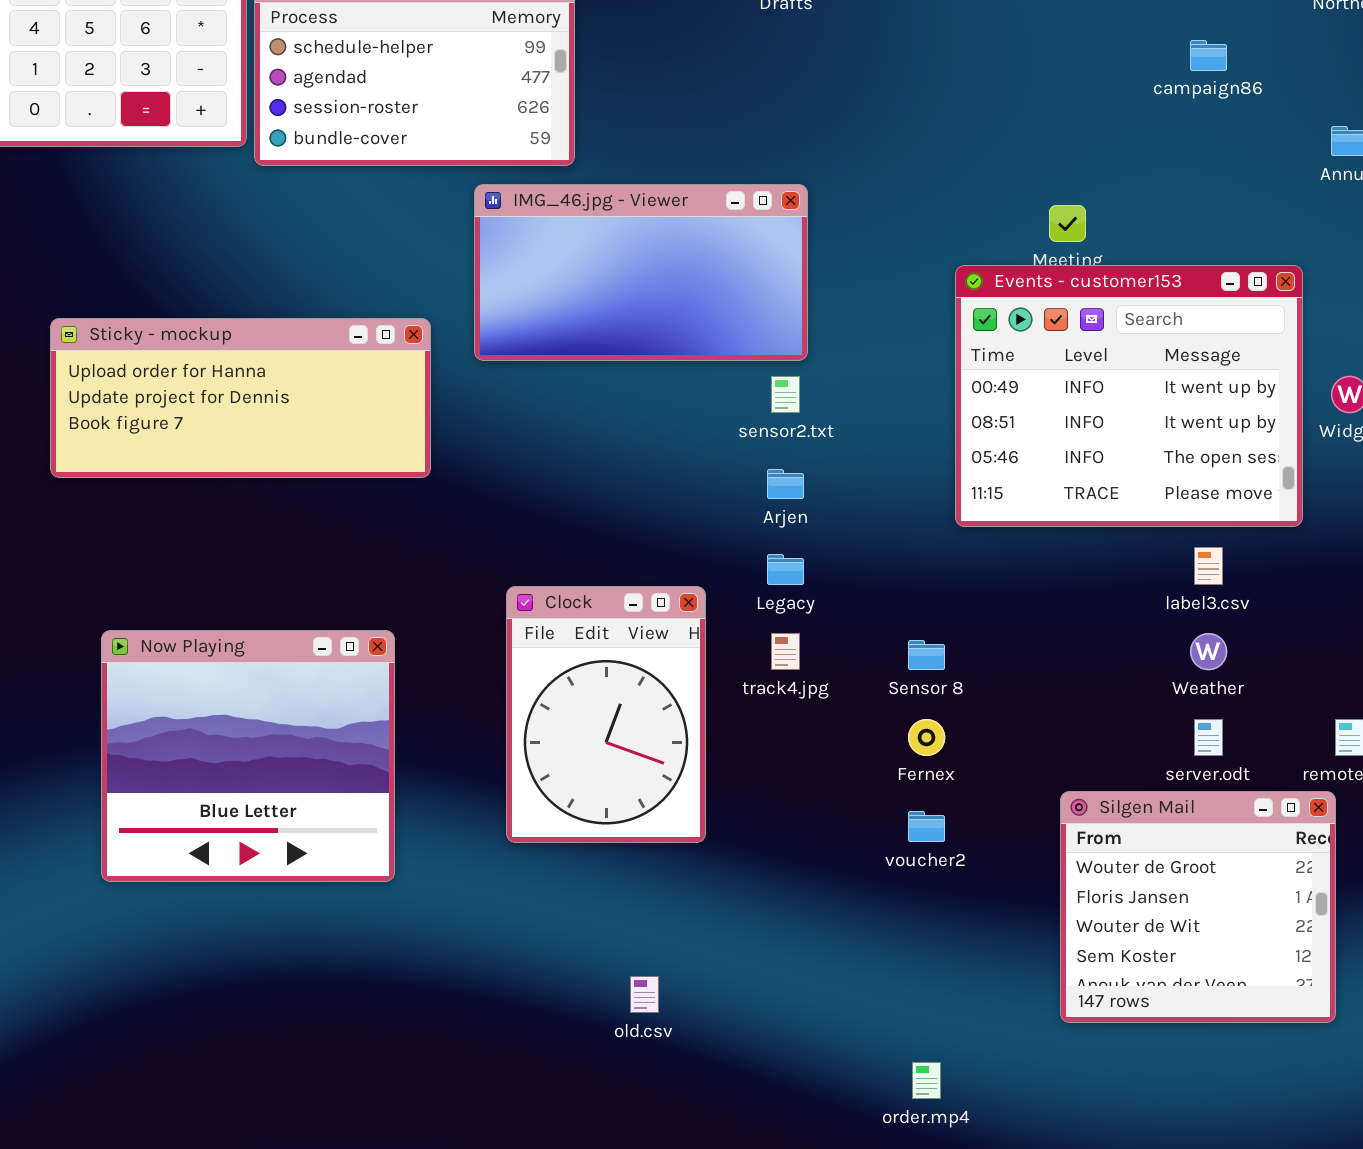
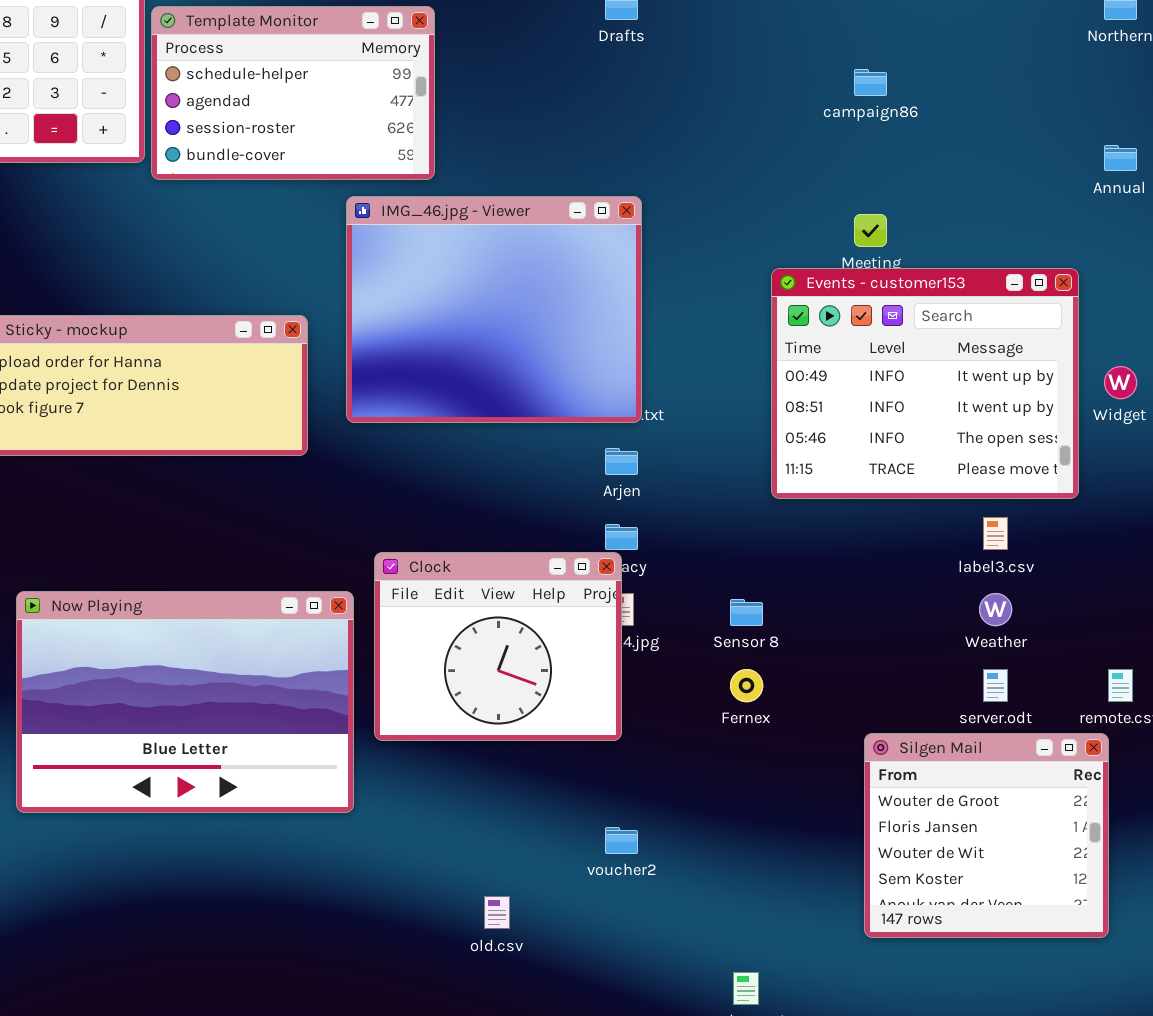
campaign86: [1190,40,1227,71] -> [854,69,887,96], moved
IMG_46.jpg - Viewer: [474,184,808,361] -> [346,196,642,423], resized
Clock: [506,586,706,843] -> [374,552,622,741], resized
Now Playing: [101,630,395,882] -> [16,591,354,813], resized
voucher2: [908,811,945,842] -> [605,827,638,854], moved

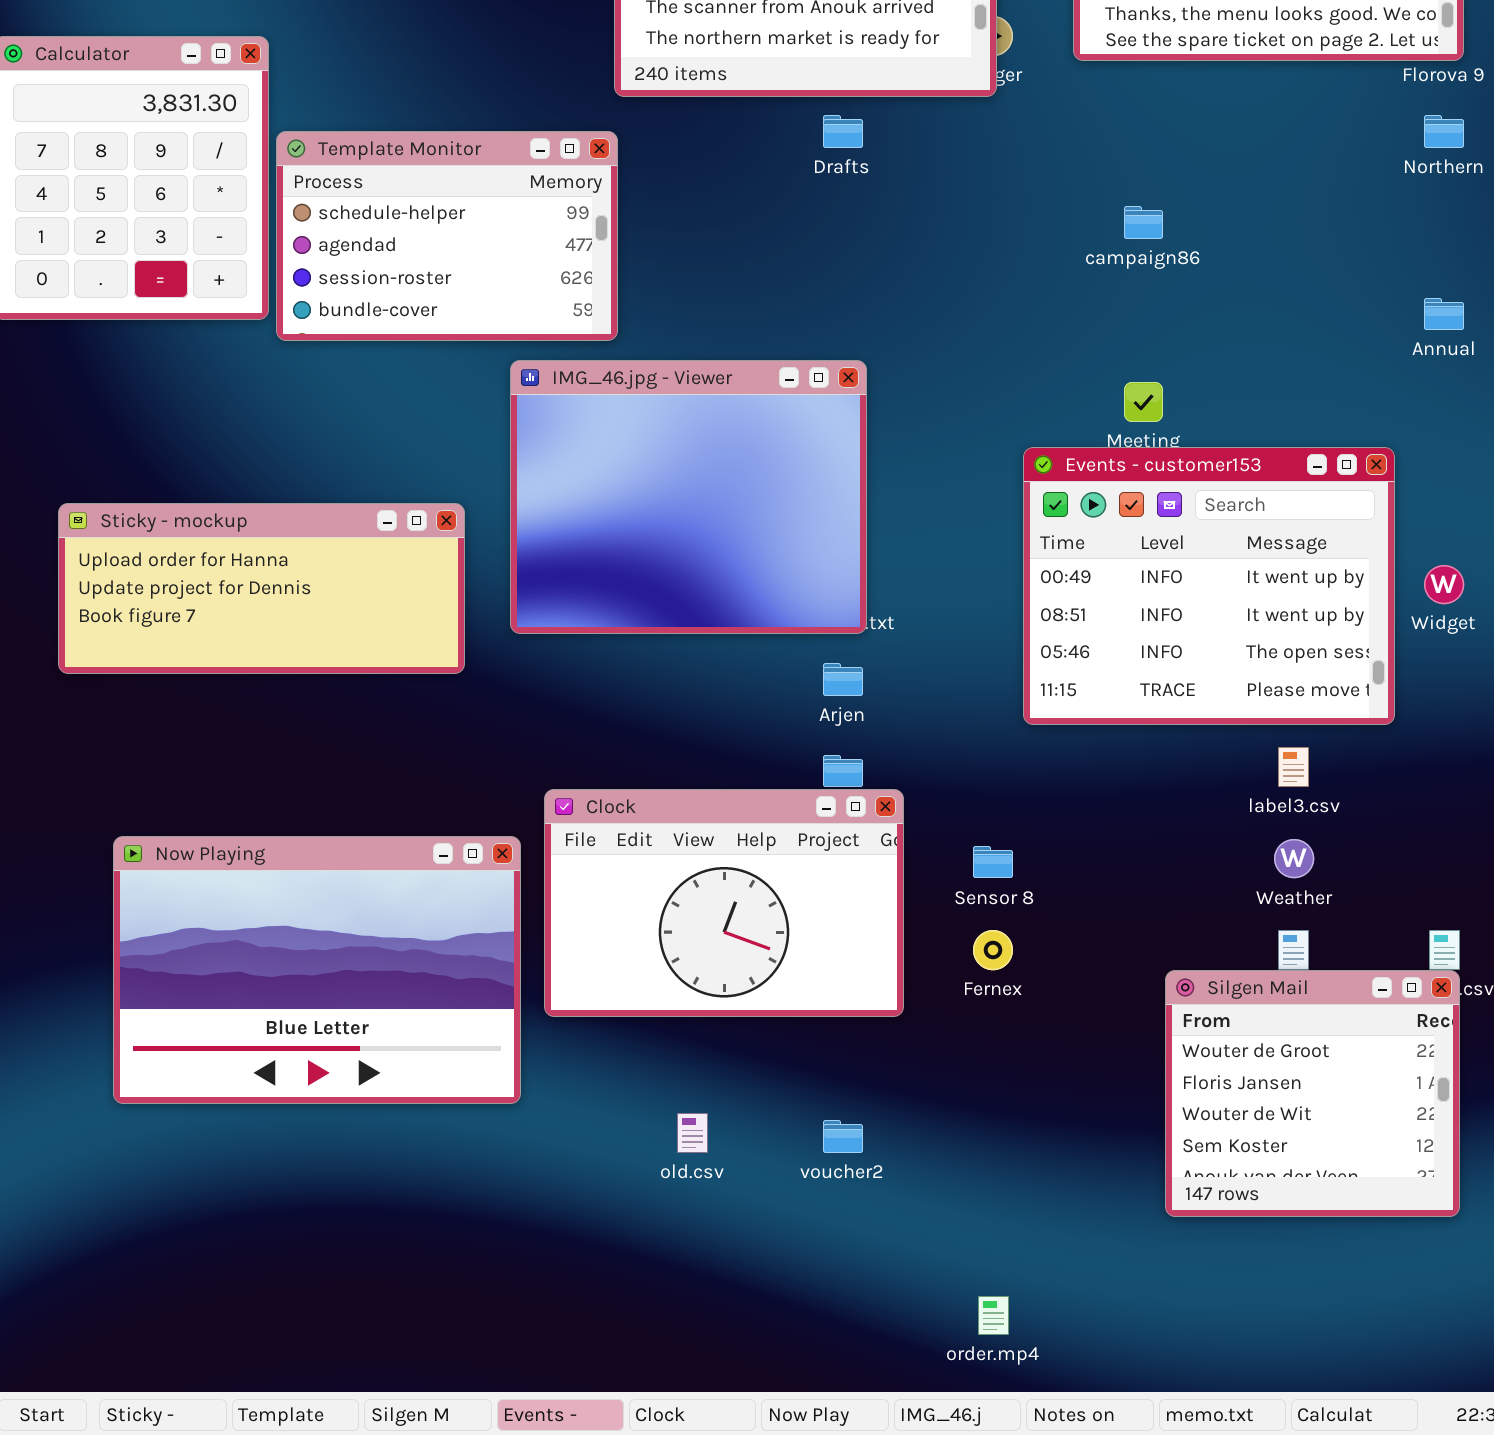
Clock: [374,552,622,741] -> [544,789,904,1017], resized
Silgen Mail: [864,733,1109,938] -> [1165,970,1460,1217], moved
old.csv: [484,896,510,929] -> [677,1113,708,1153], moved

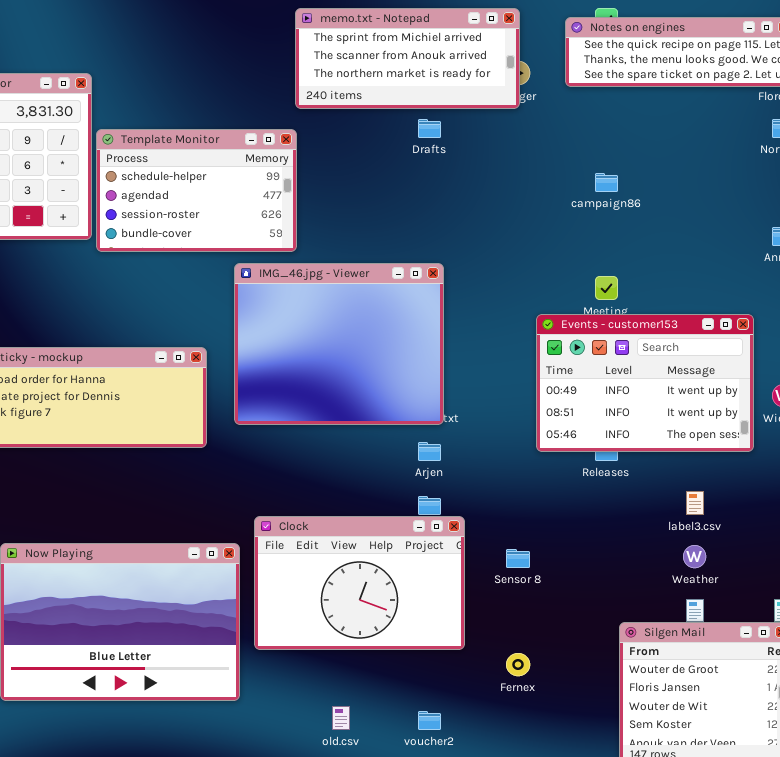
Events - customer153: [1023,447,1395,725] -> [536,314,754,452], resized
Fernex: [973,930,1013,970] -> [506,653,530,676], moved

